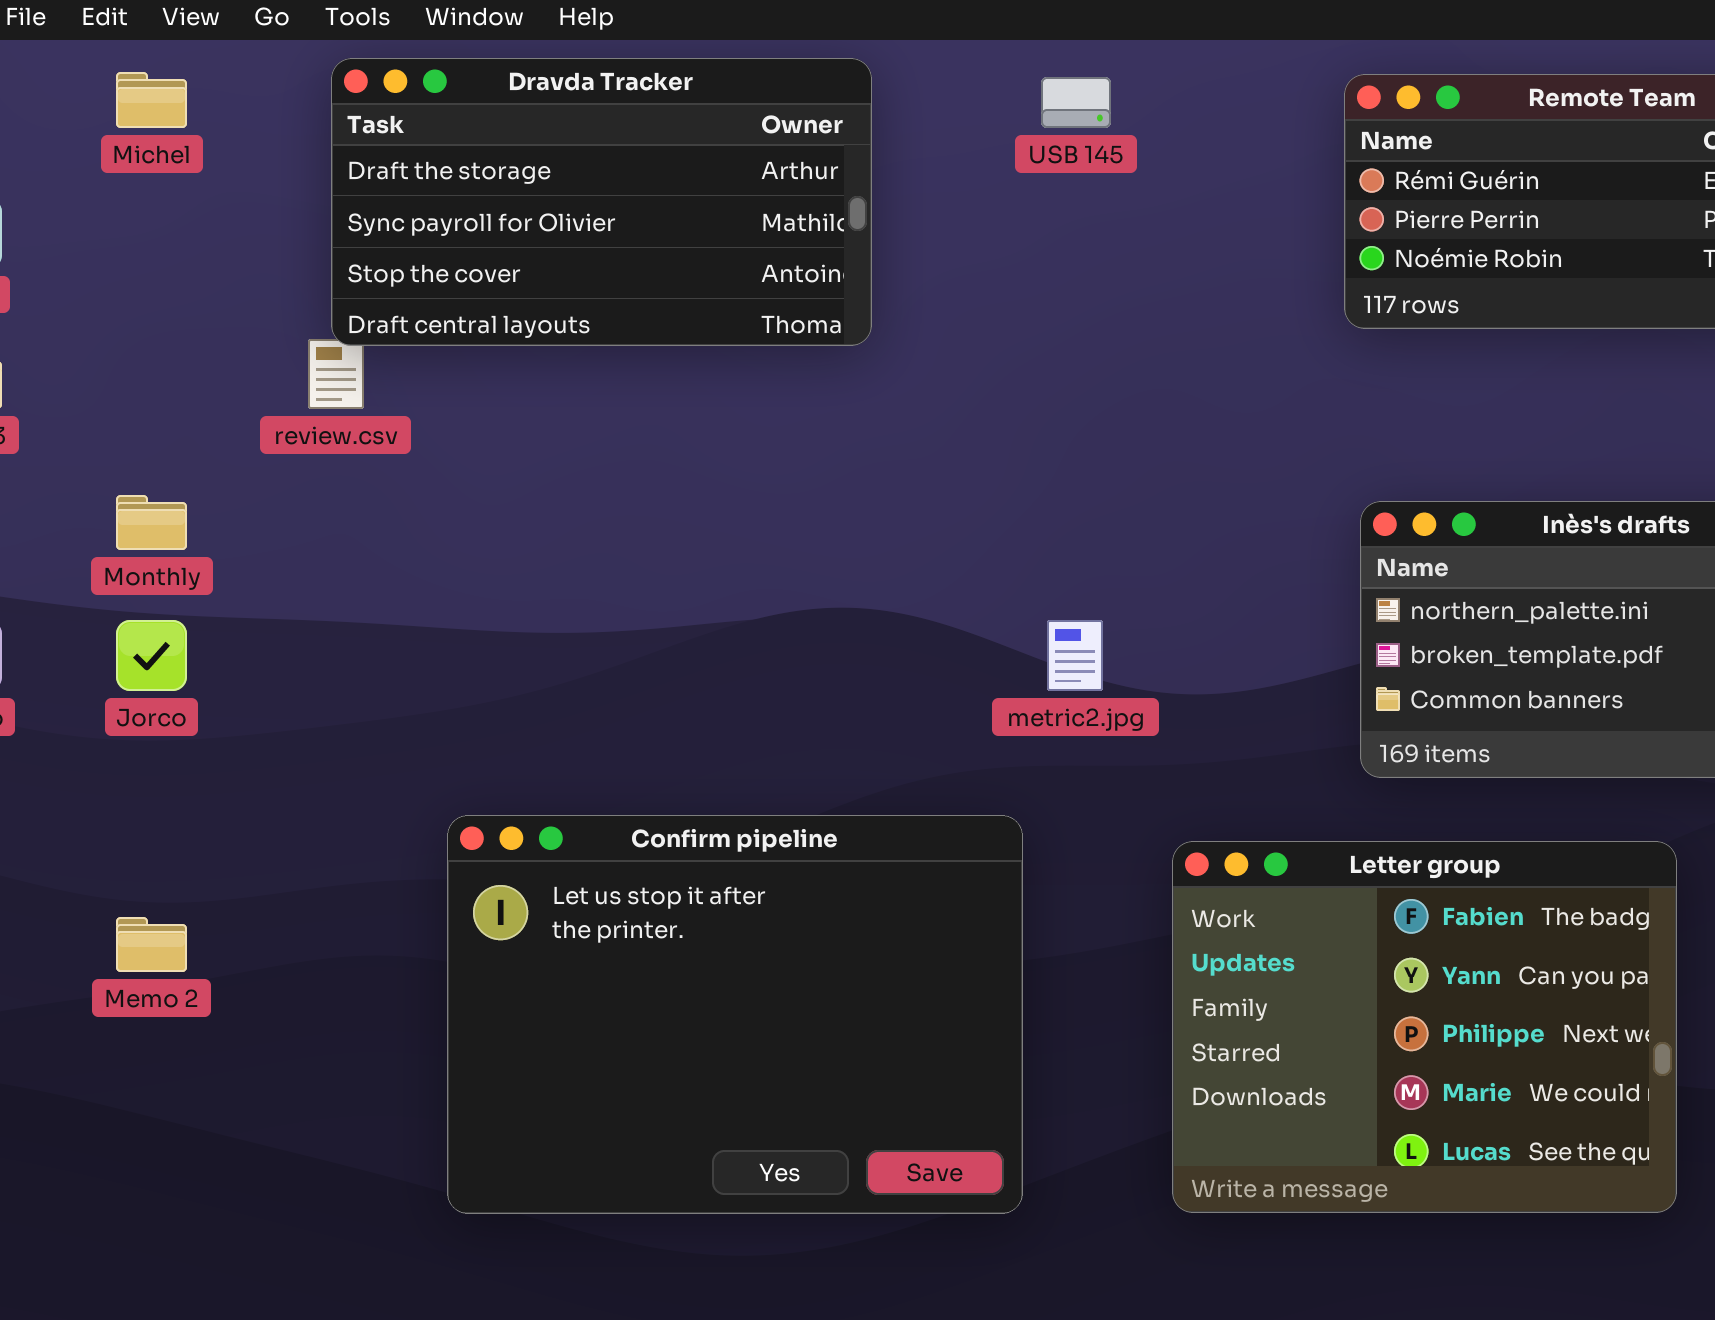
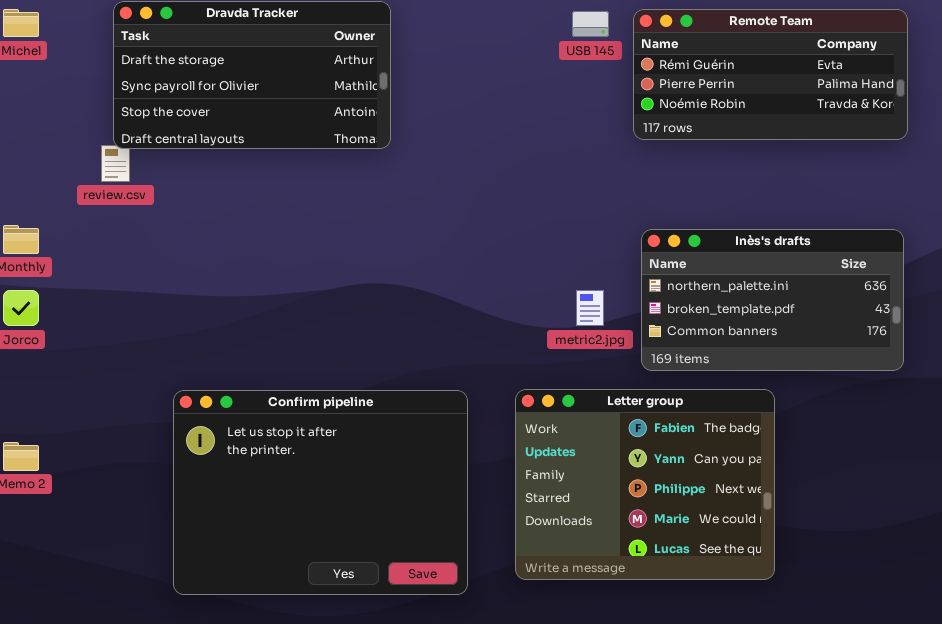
USB 145: [1041,77,1111,128] -> [572,11,609,37], moved
metric2.jpg: [1047,620,1103,691] -> [576,290,604,326], moved
Letter group: [1172,841,1677,1213] -> [515,389,775,580], moved

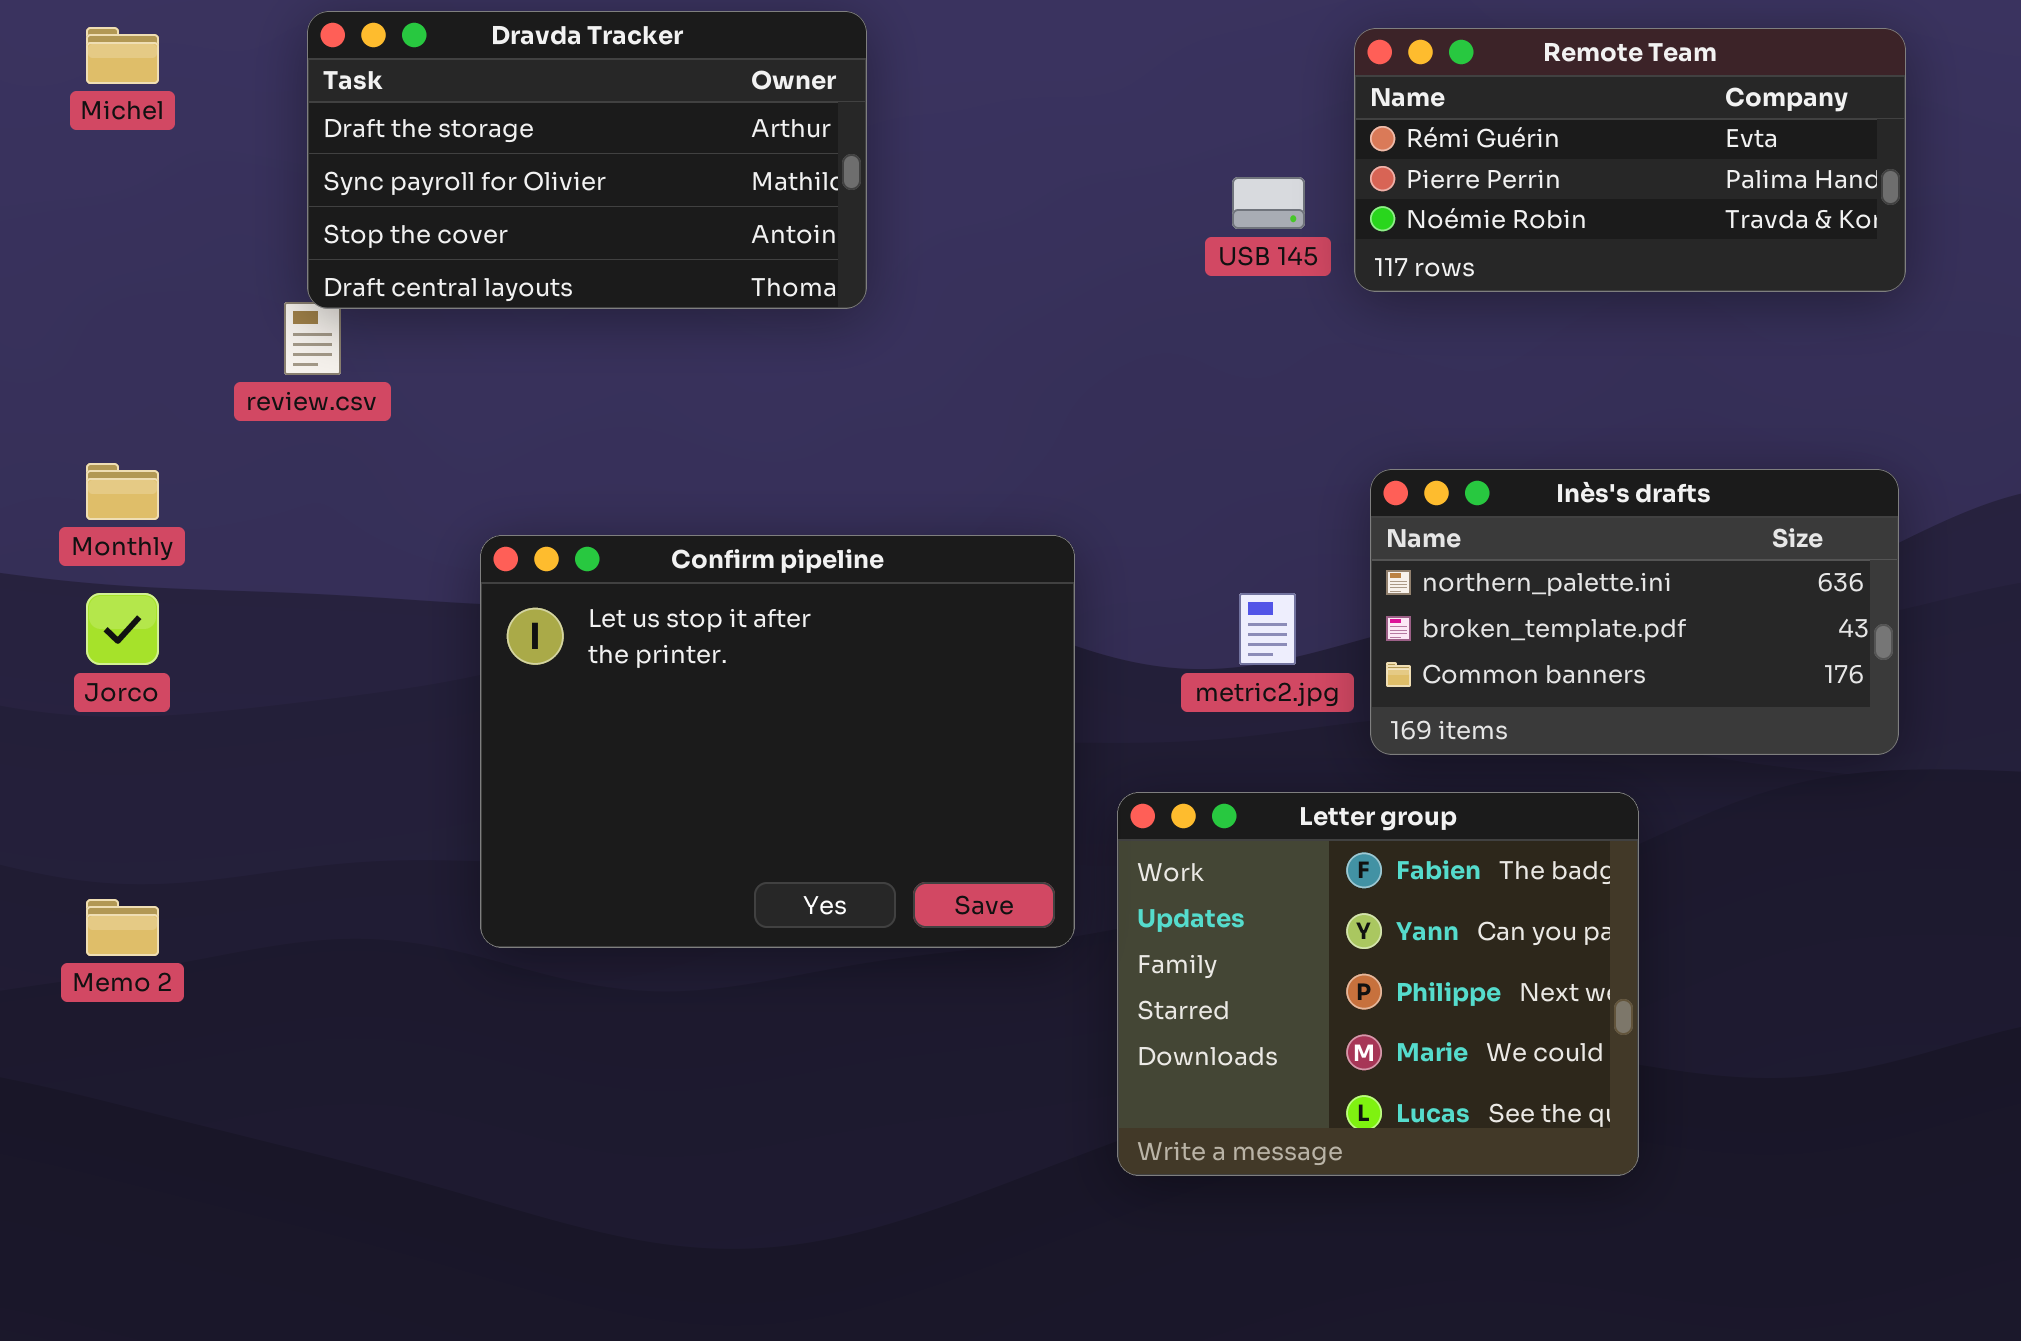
USB 145: [572,11,609,37] -> [1232,177,1305,229], moved
Confirm pipeline: [173,390,468,595] -> [480,535,1075,948], moved

